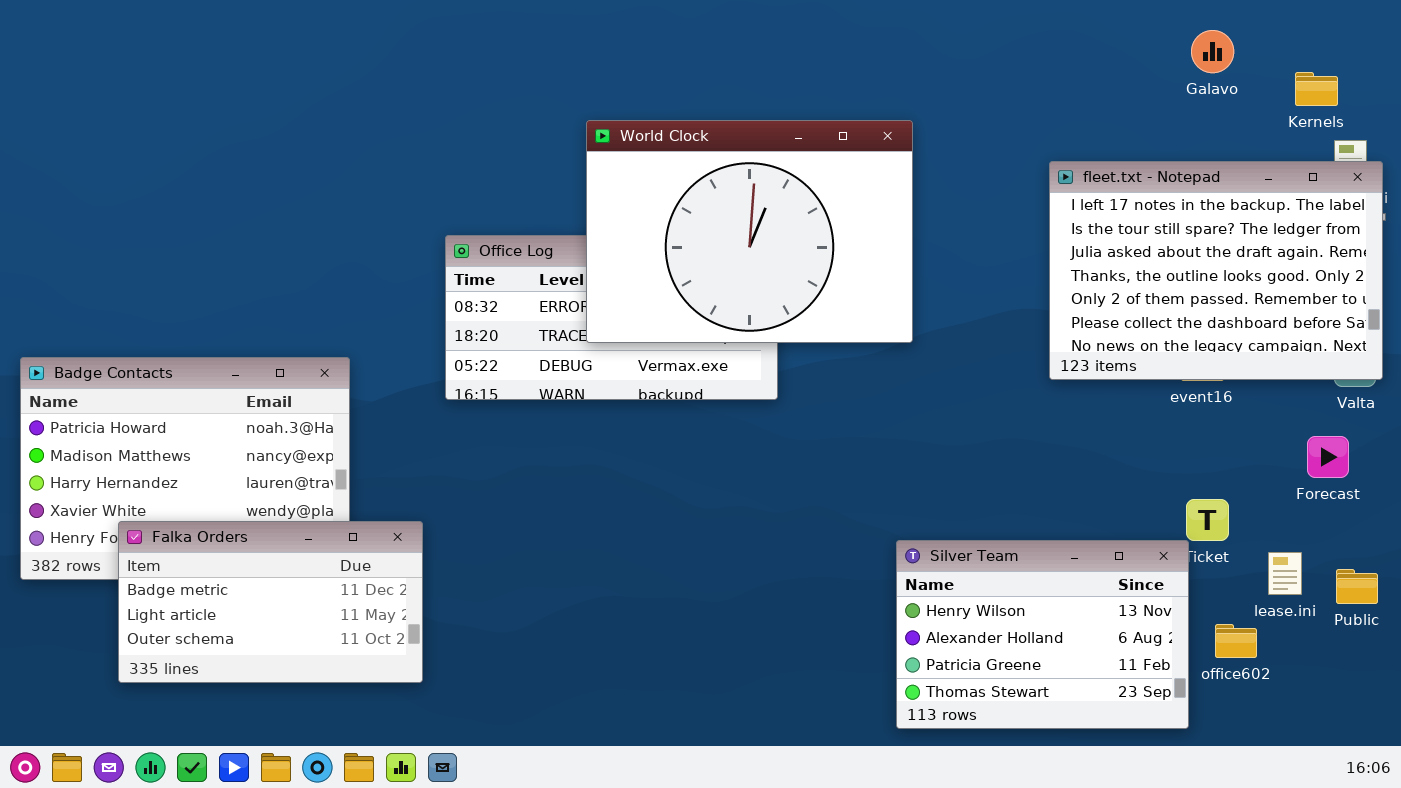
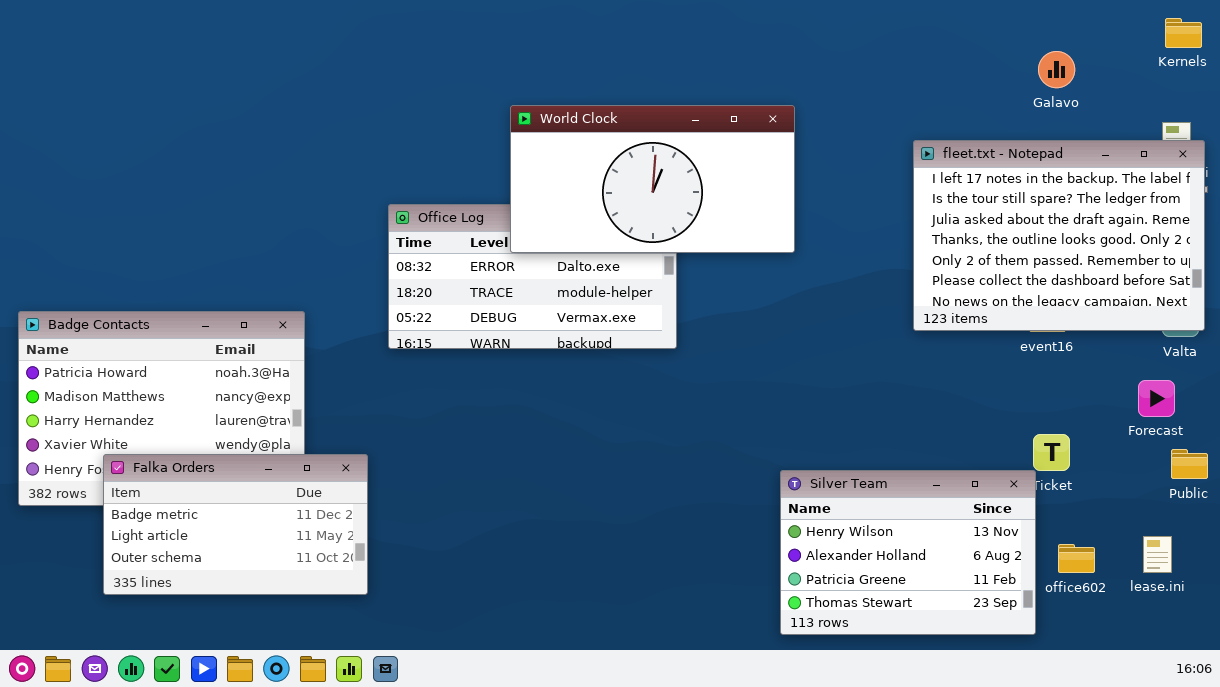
Galavo: [1191,30,1234,73] -> [1038,51,1075,88], moved
Kernels: [1295,72,1338,106] -> [1165,18,1202,48], moved
World Clock: [586,120,913,343] -> [510,105,795,253], resized
lease.ini: [1268,552,1302,595] -> [1143,536,1172,573], moved
Public: [1336,569,1378,604] -> [1171,449,1208,479], moved

